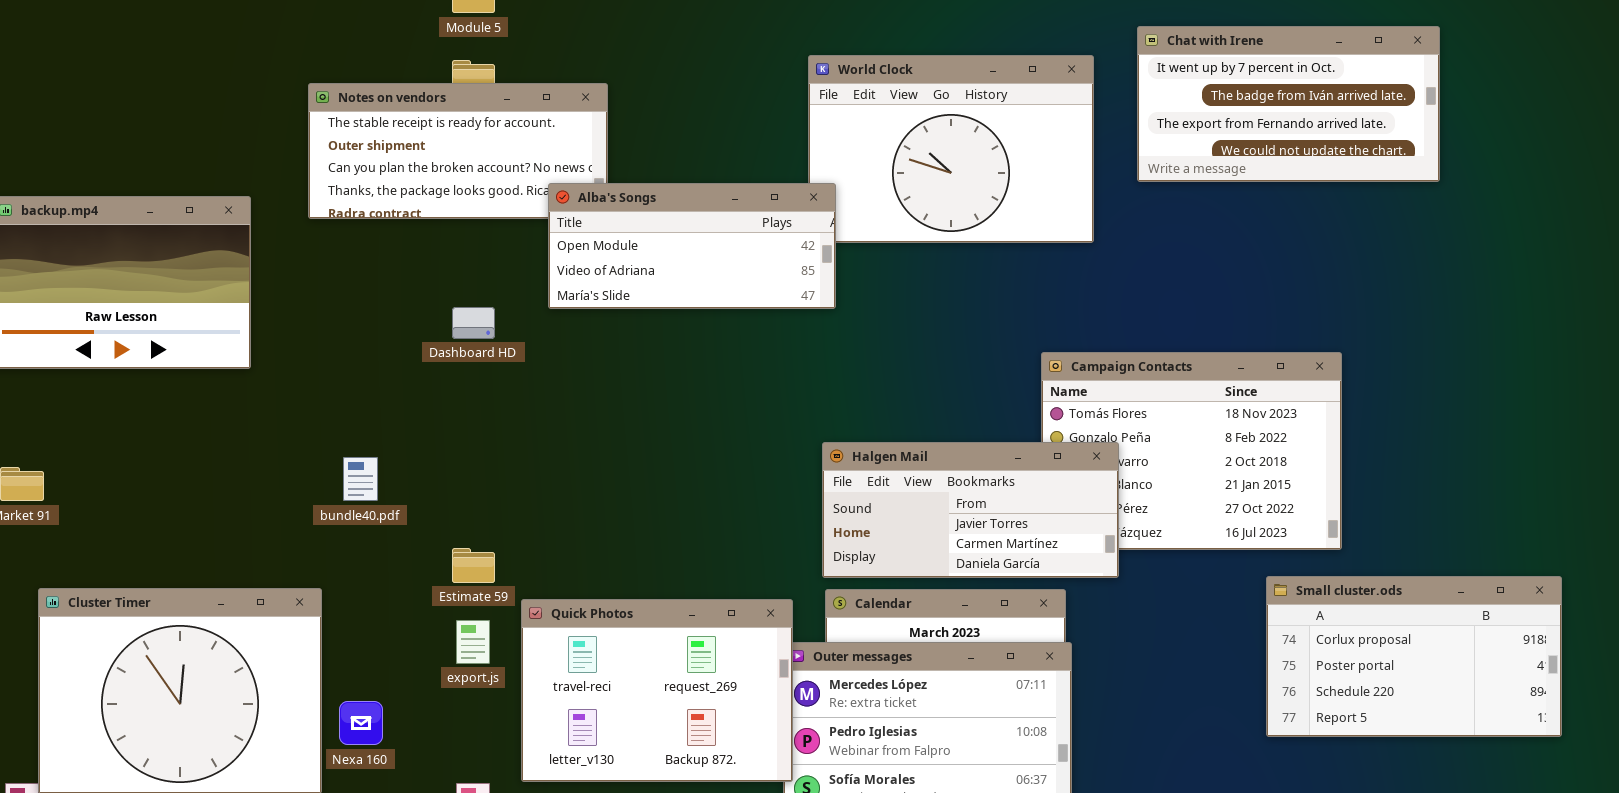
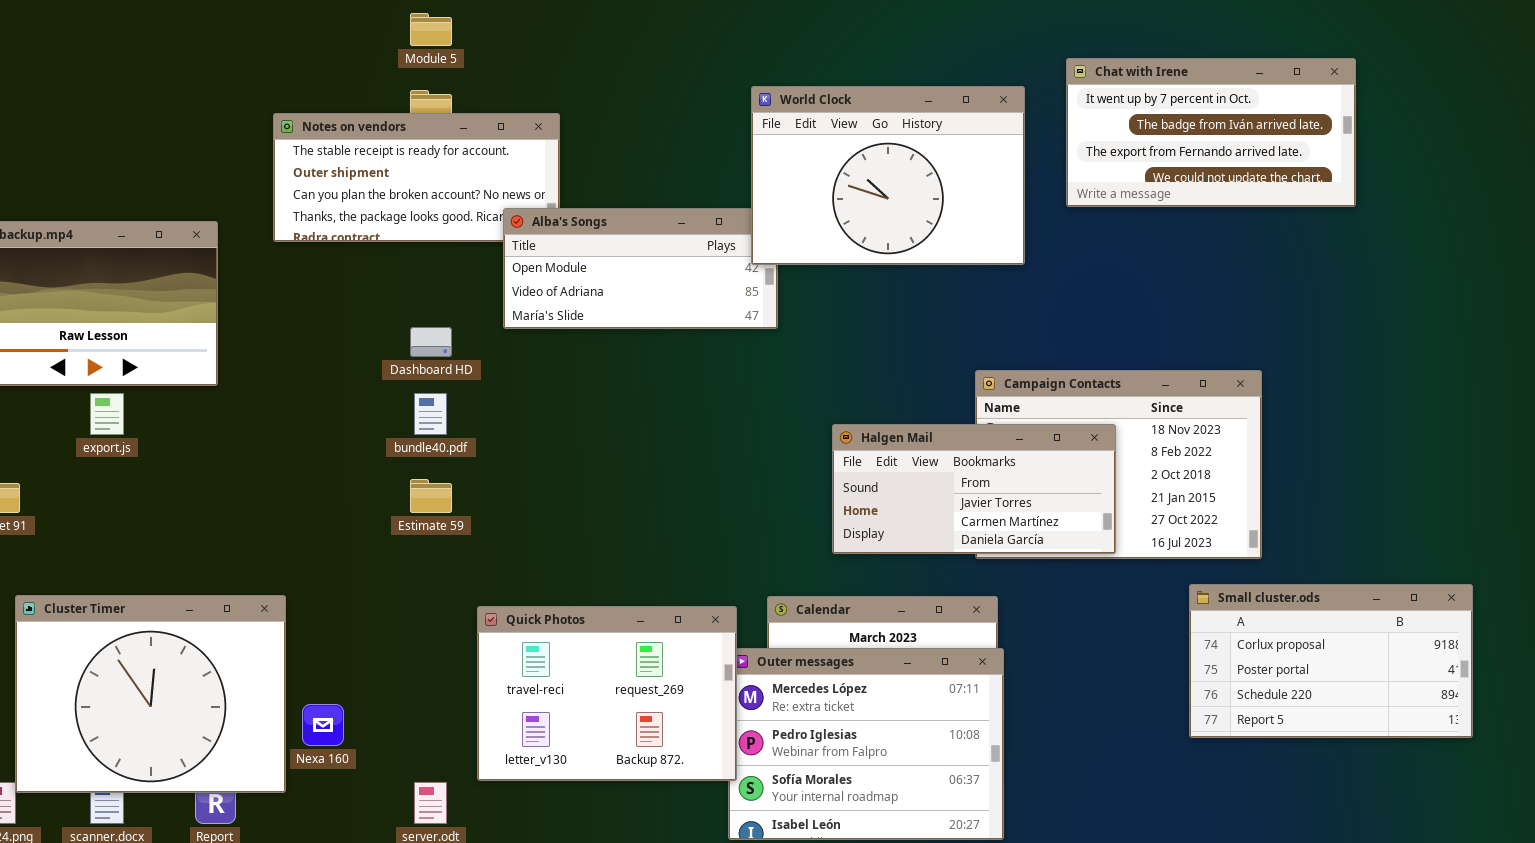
World Clock: [808,55,1094,243] -> [751,86,1025,265], raised
Halgen Mail: [822,442,1119,578] -> [832,424,1116,554], moved
bundle40.pdf: [343,457,378,501] -> [414,393,447,435], moved
Estimate 59: [452,548,495,583] -> [410,479,452,513], moved
export.js: [456,620,490,664] -> [90,393,124,435], moved

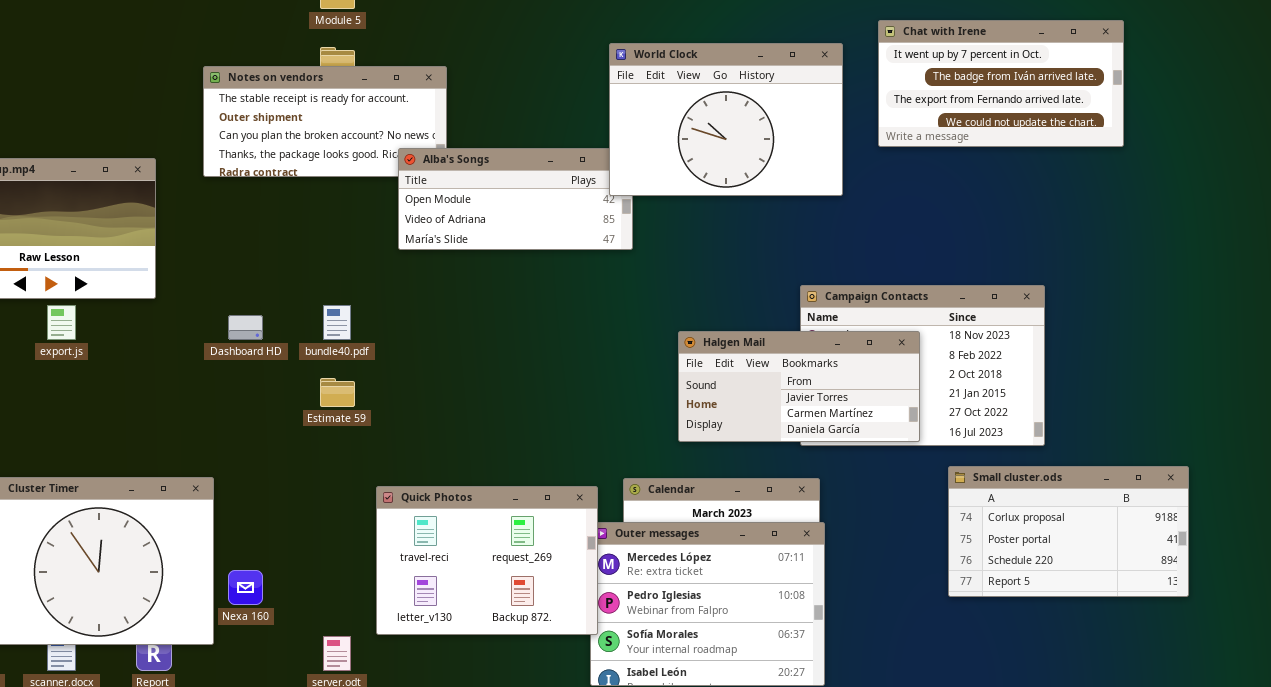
Dashboard HD: [410,327,452,357] -> [228,315,263,340], moved
Small cluster.ods: [1189,584,1473,738] -> [948,466,1189,597], moved

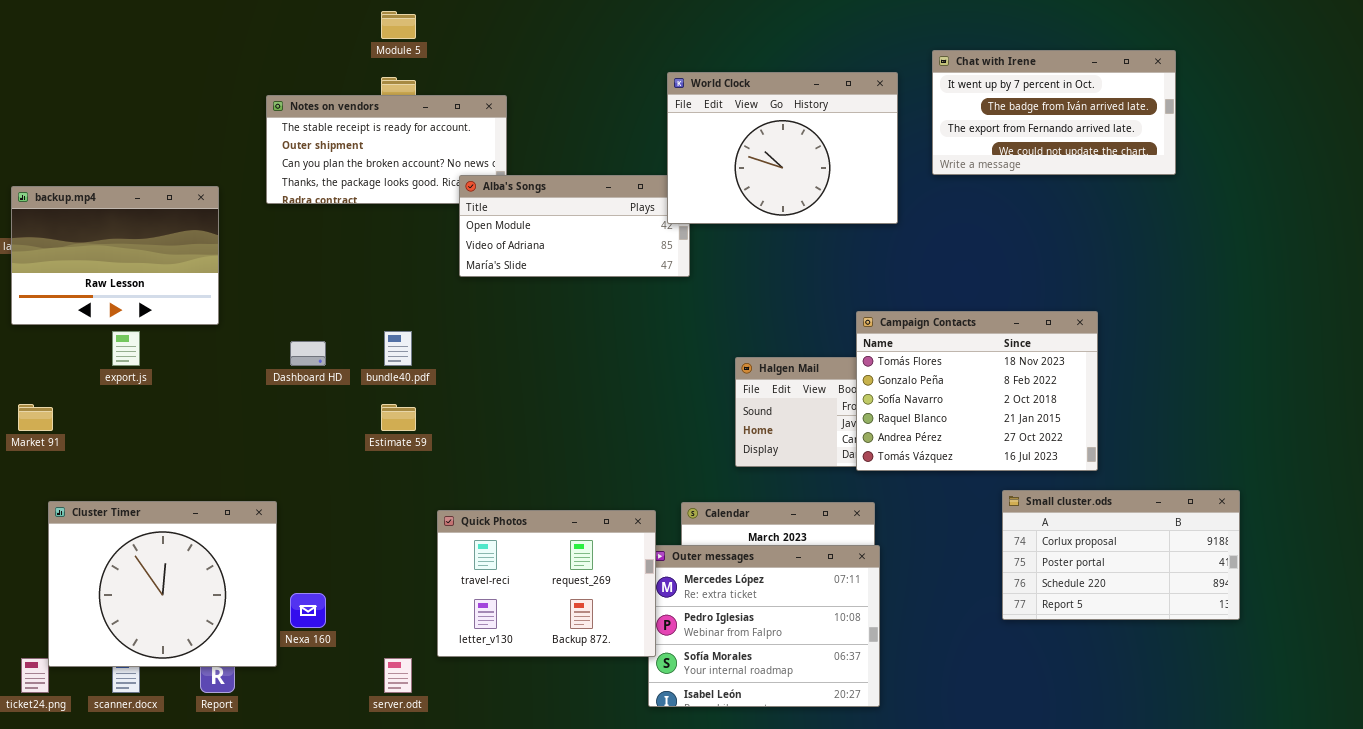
Campaign Contacts: [800,285,1045,446] -> [856,311,1098,471], raised

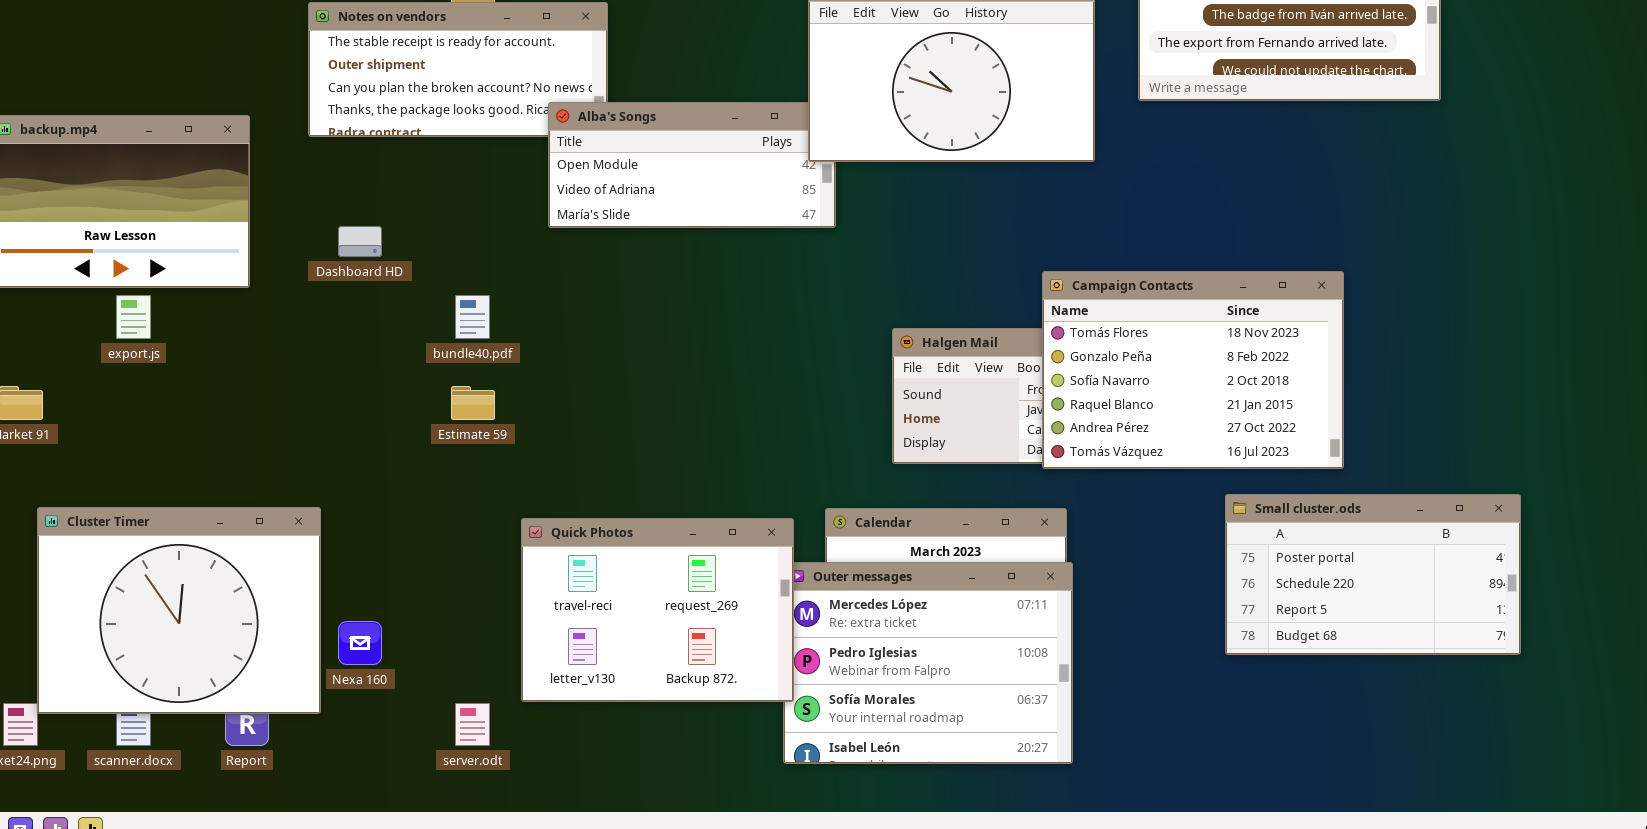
Dashboard HD: [290,341,326,366] -> [338,226,382,257], moved
Small cluster.ods: [1002,490,1240,620] -> [1225,494,1521,655], scrolled down 1 row

